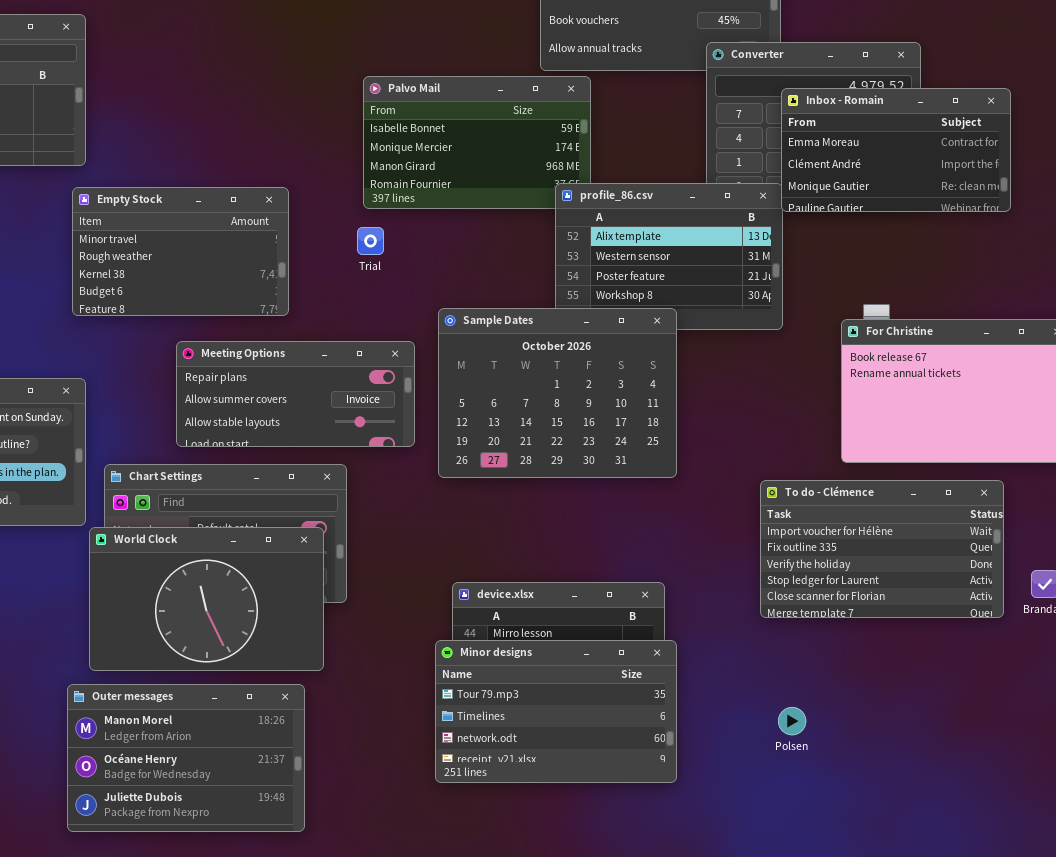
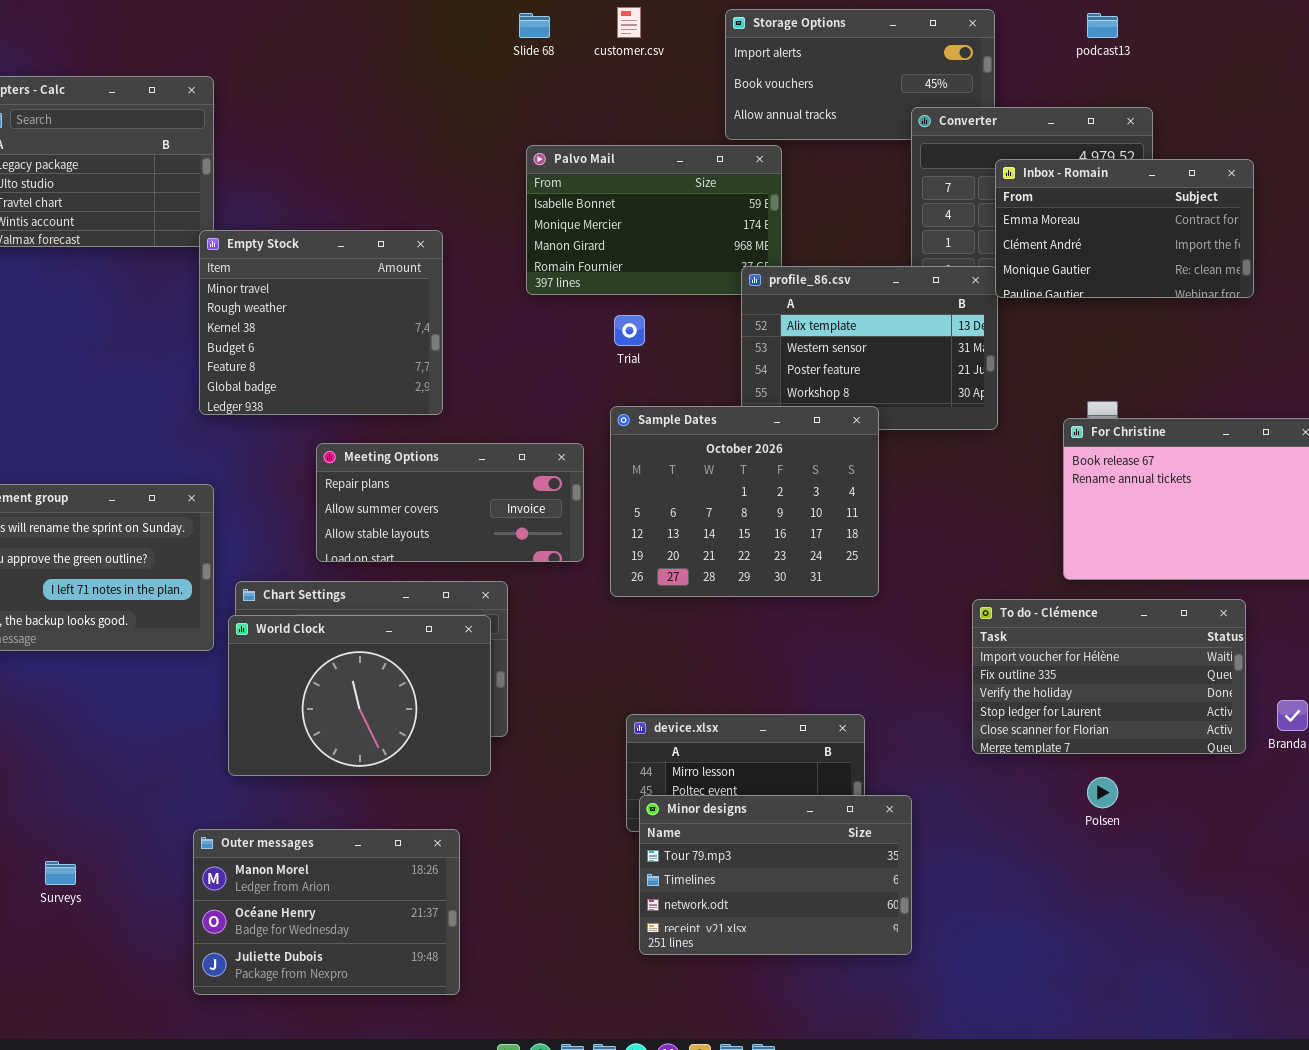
Empty Stock: [72,187,289,316] -> [199,230,443,415], resized
Trial: [357,227,384,255] -> [614,315,645,346], moved
World Clock: [89,527,324,671] -> [228,615,491,776], moved
Minor designs: [435,640,677,783] -> [639,795,912,955], moved
Polsen: [778,707,806,735] -> [1087,777,1118,808], moved

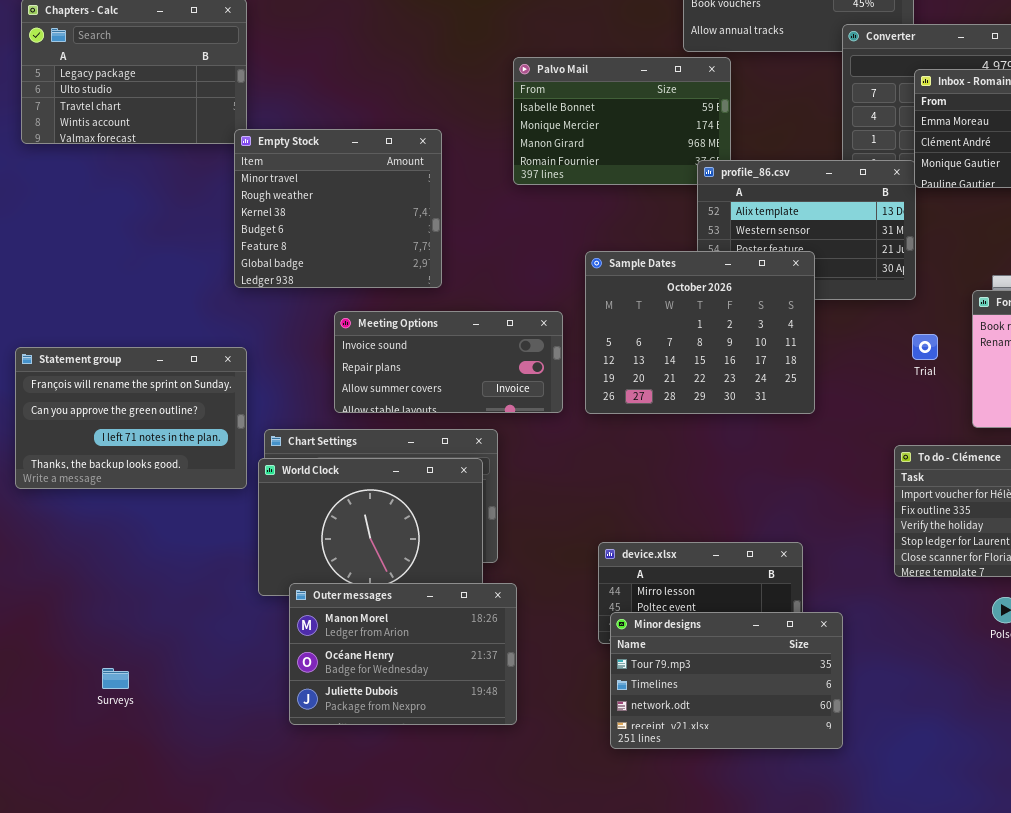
Trial: [614,315,645,346] -> [912,334,938,360], moved
Sample Dates: [610,406,879,597] -> [585,251,815,414], moved
Meeting Options: [316,443,584,562] -> [334,311,563,413], scrolled up 1 row
Outer messages: [193,829,460,995] -> [289,583,517,725], moved

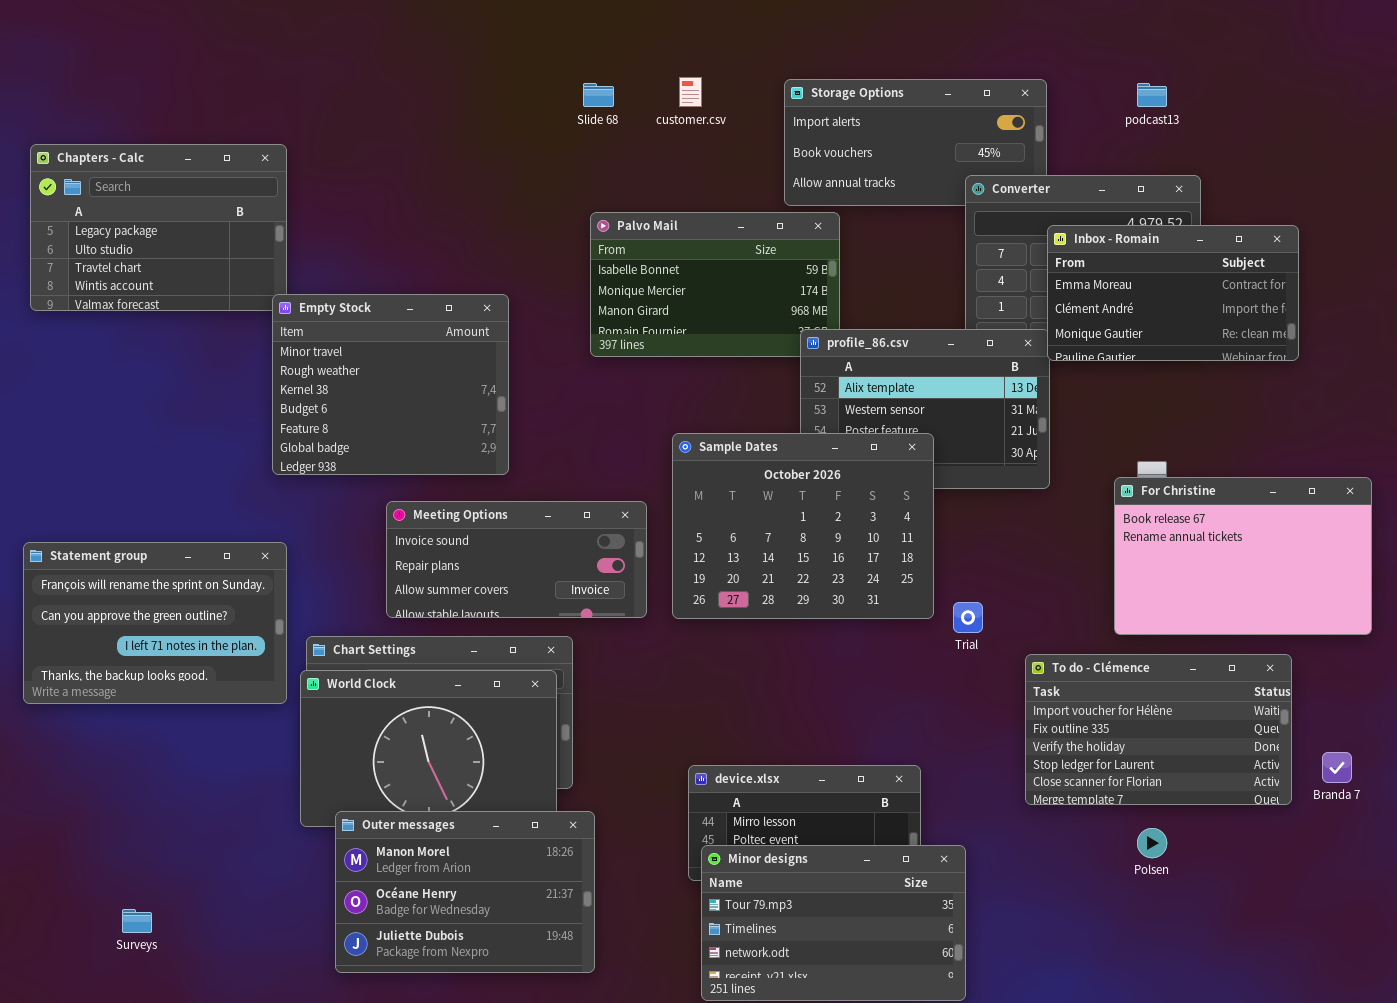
Trial: [912,334,938,360] -> [953,602,983,633], moved

